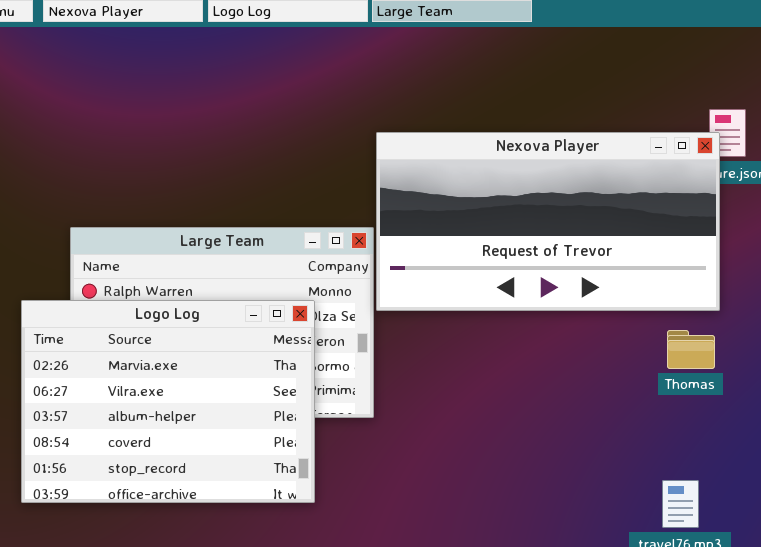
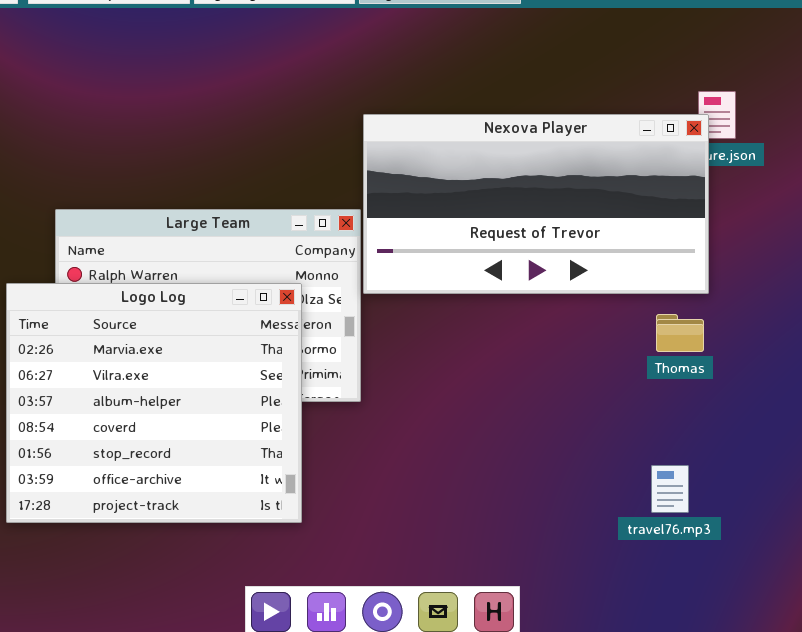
Logo Log: [21,300,315,503] -> [6,283,302,523], resized

